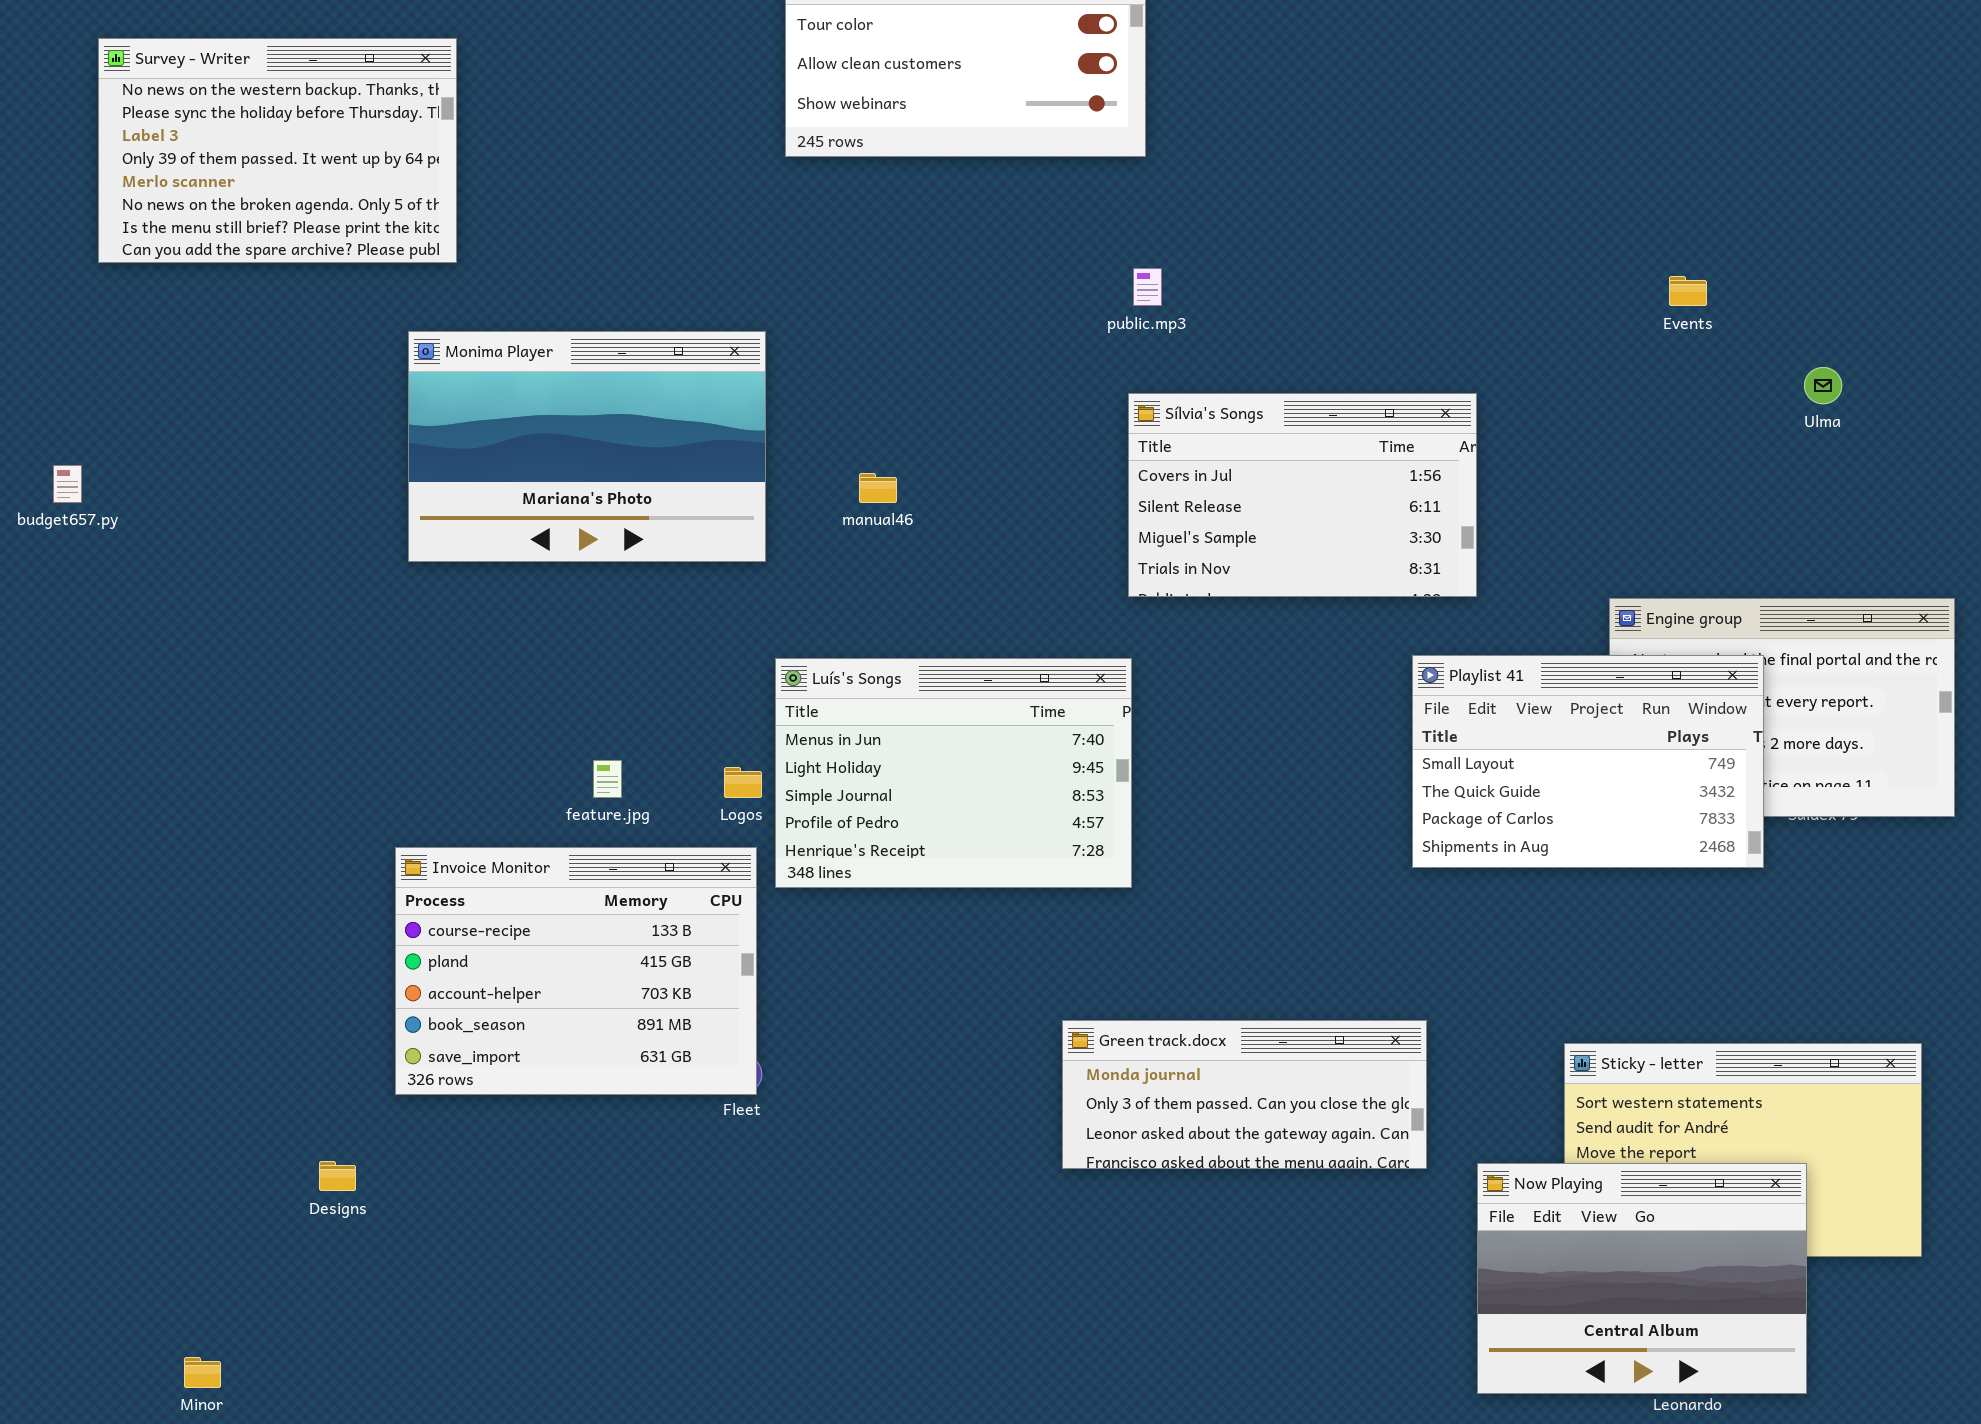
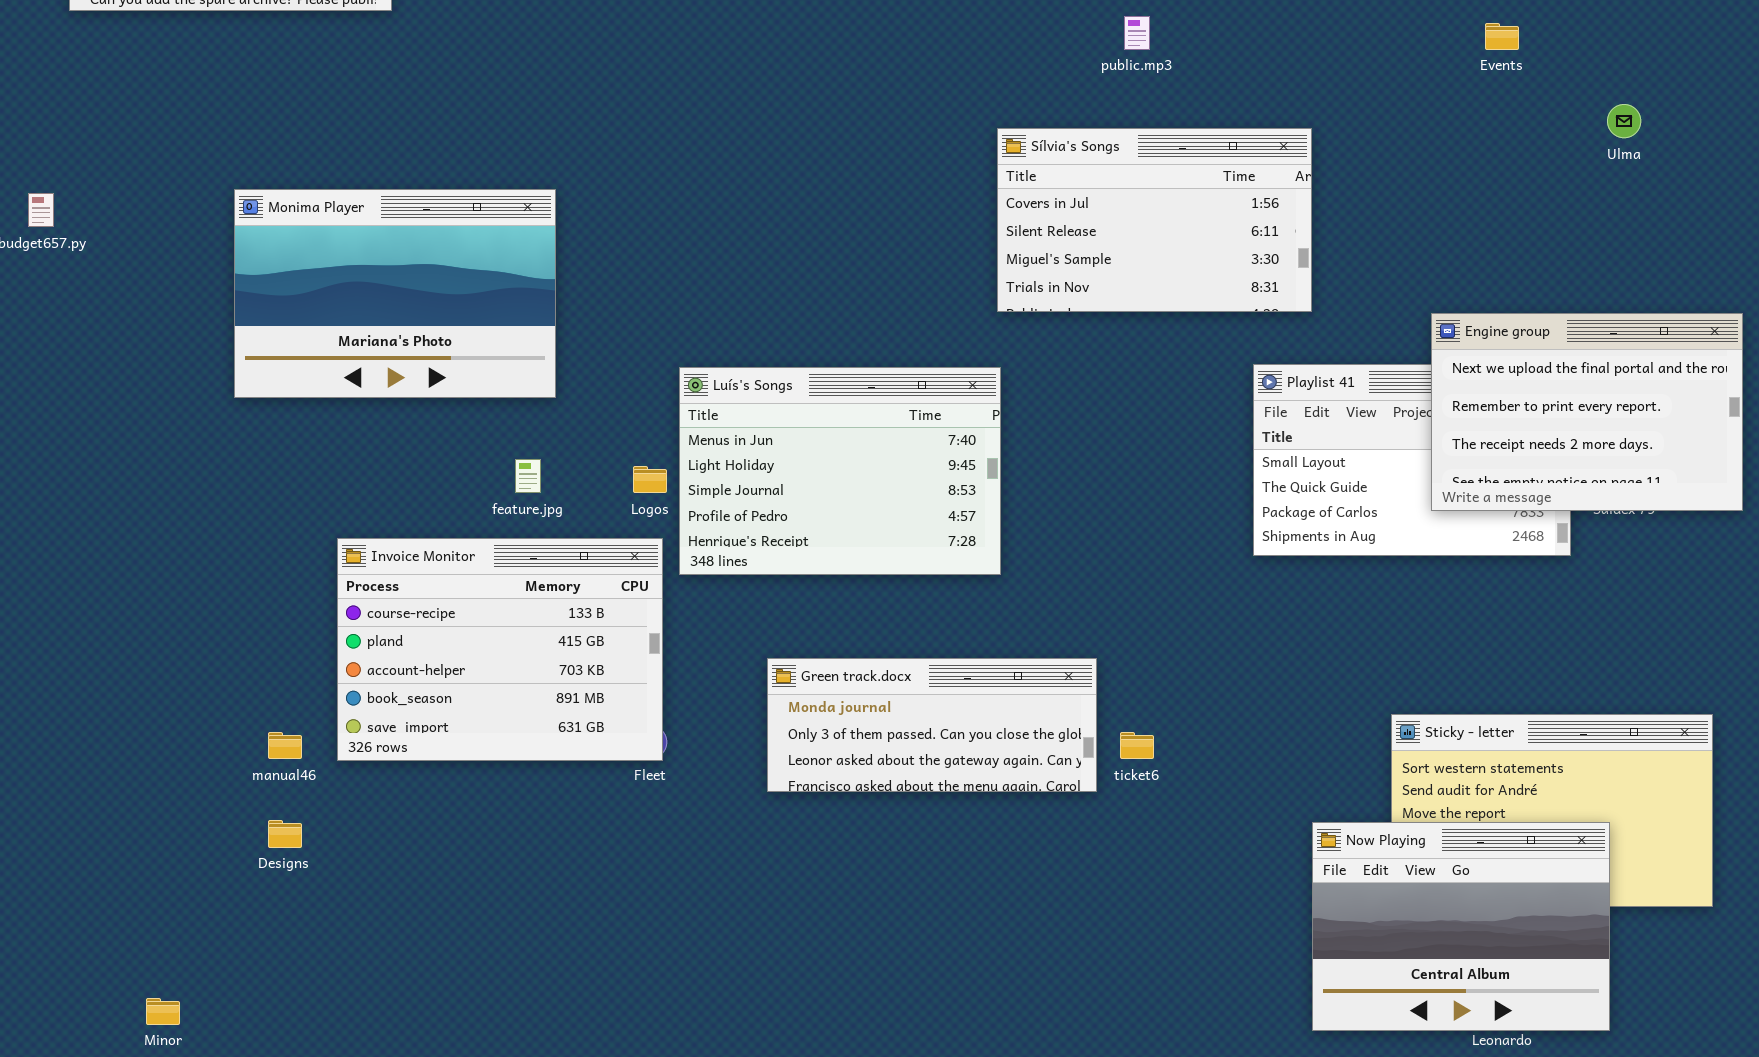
public.mp3: [1133,268,1162,306] -> [1124,16,1150,50], moved
Monima Player: [408,331,766,562] -> [234,189,556,398], moved
manual46: [859,473,897,503] -> [268,732,302,759], moved
Engine group: [1609,598,1955,817] -> [1431,313,1743,511], raised
Green track.docx: [1062,1020,1427,1169] -> [767,658,1097,792], moved

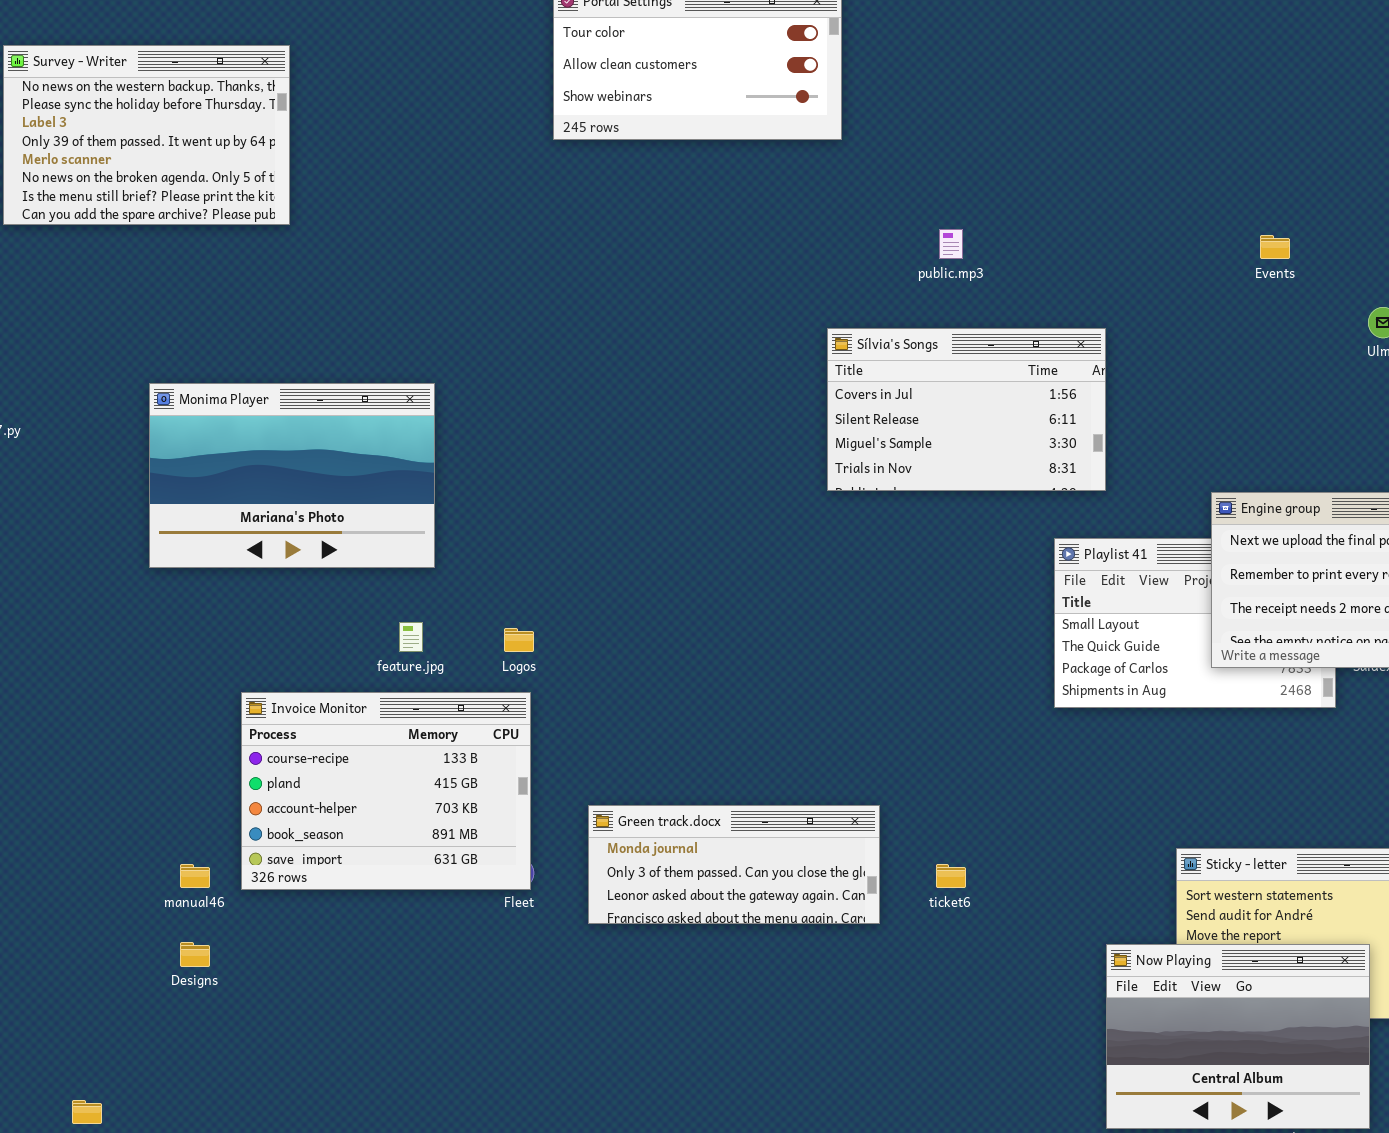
Luís's Songs: [679,367,1001,575] -> none, closed
Green track.docx: [767,658,1097,792] -> [588,805,880,924], moved

